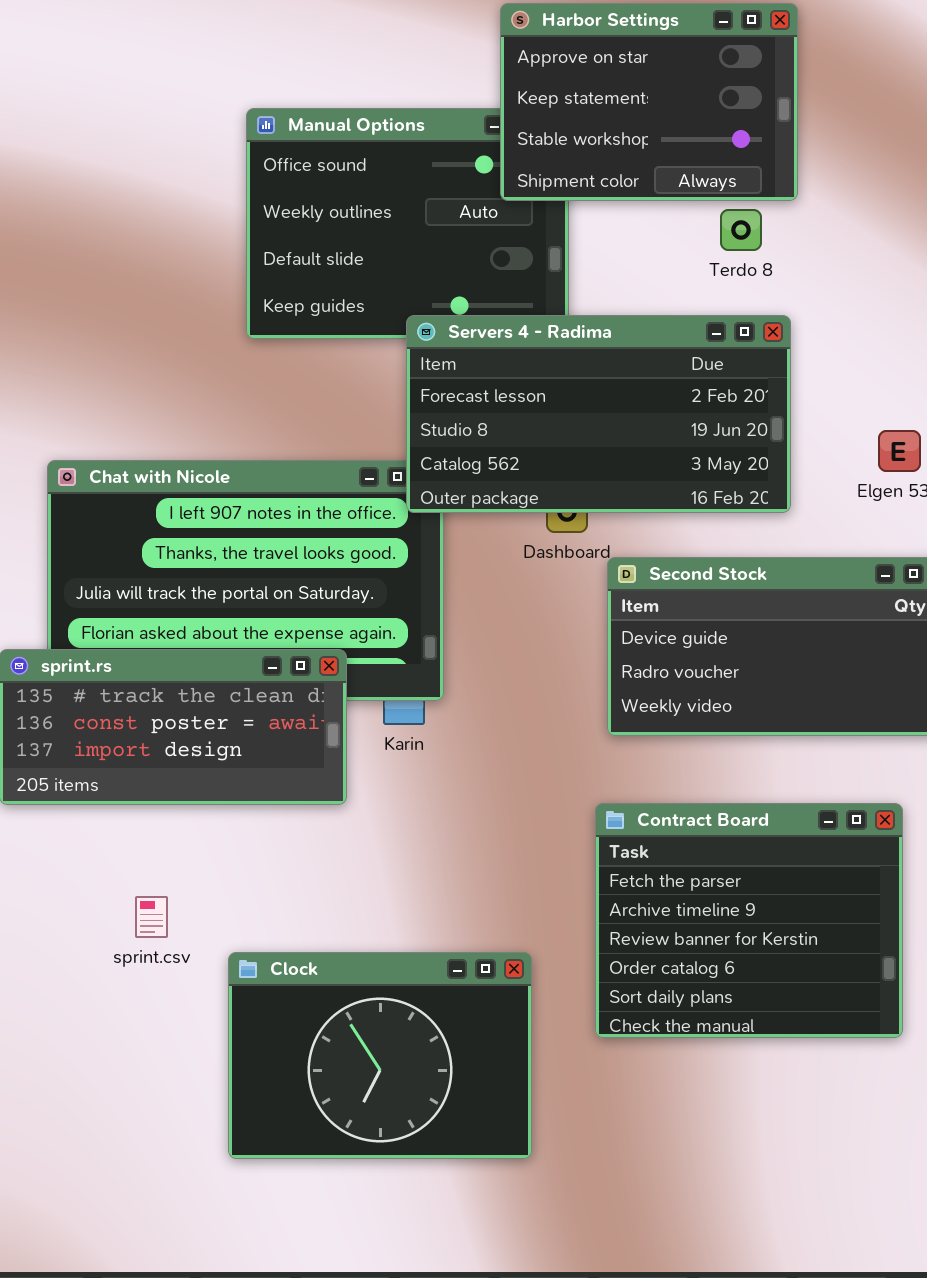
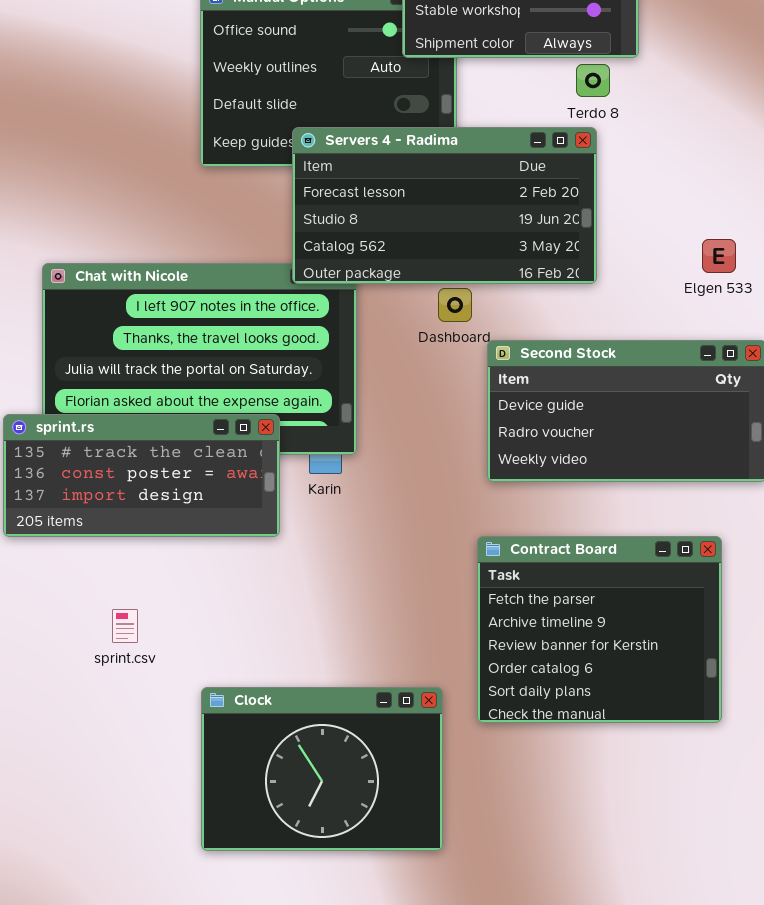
Servers 4 - Radima: [406,315,791,513] -> [292,127,597,284], moved
Clock: [228,952,532,1159] -> [201,687,443,851], moved

